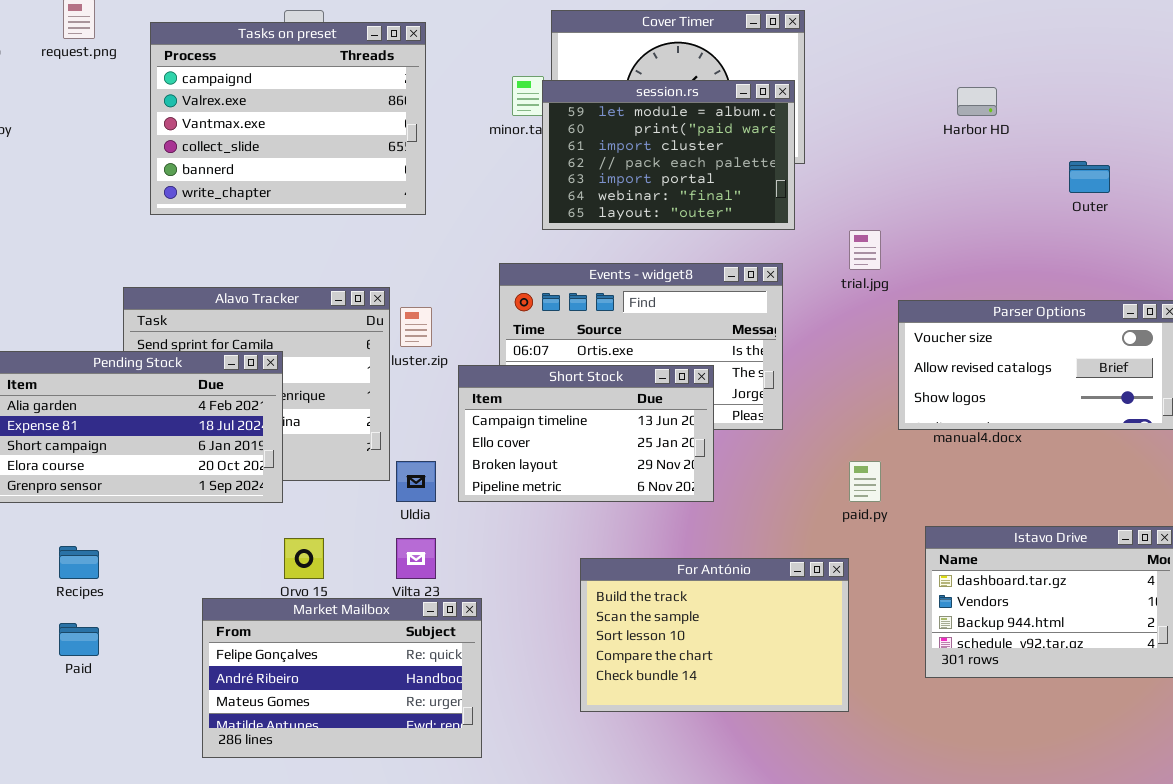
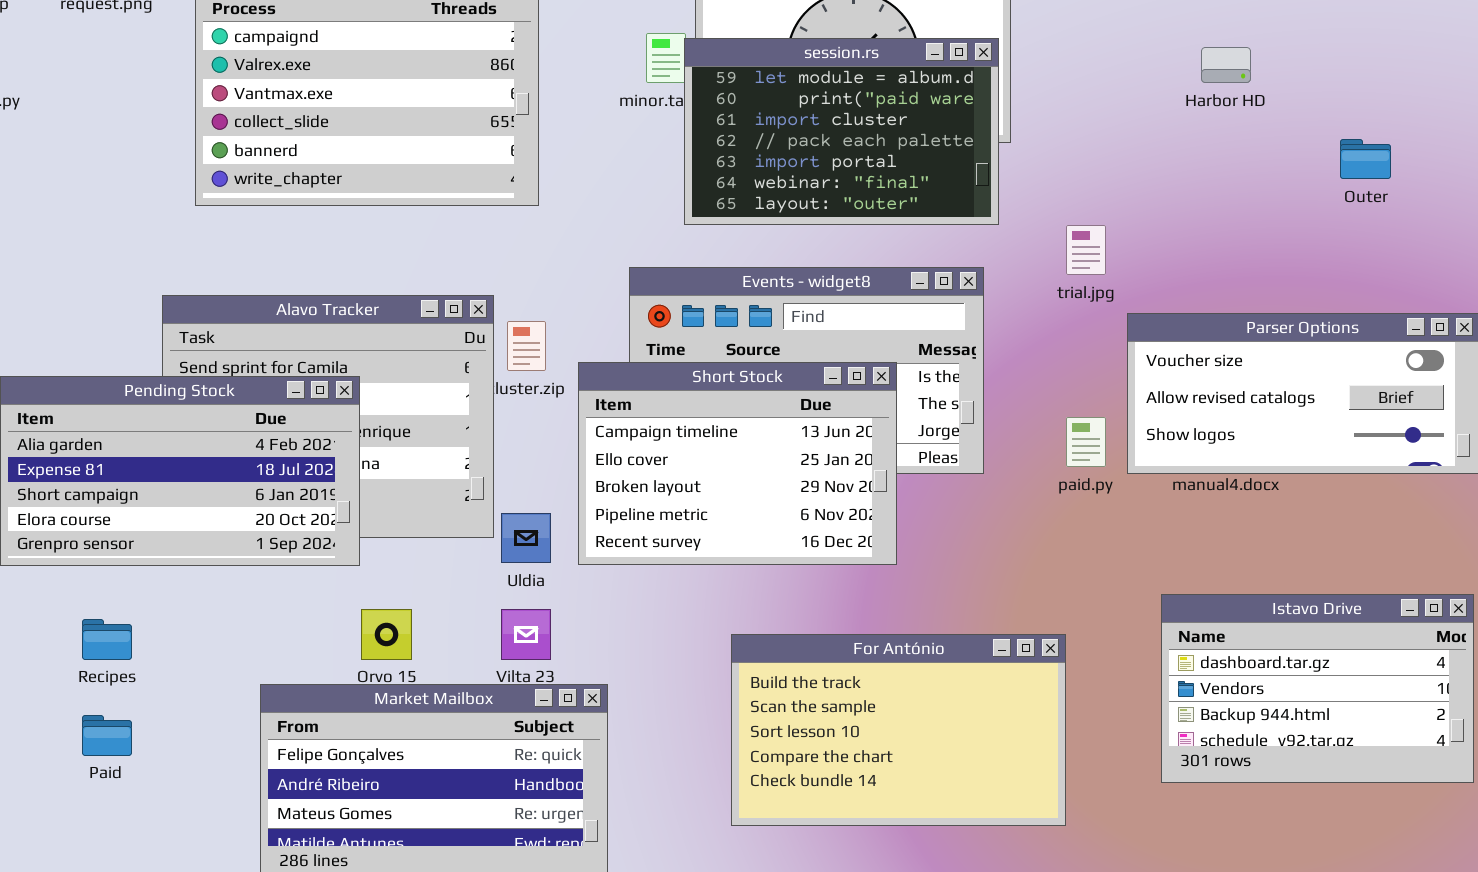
Short Stock: [458,365,714,502] -> [578,362,897,565], resized
paid.py: [849,461,881,502] -> [1066,417,1106,467], moved

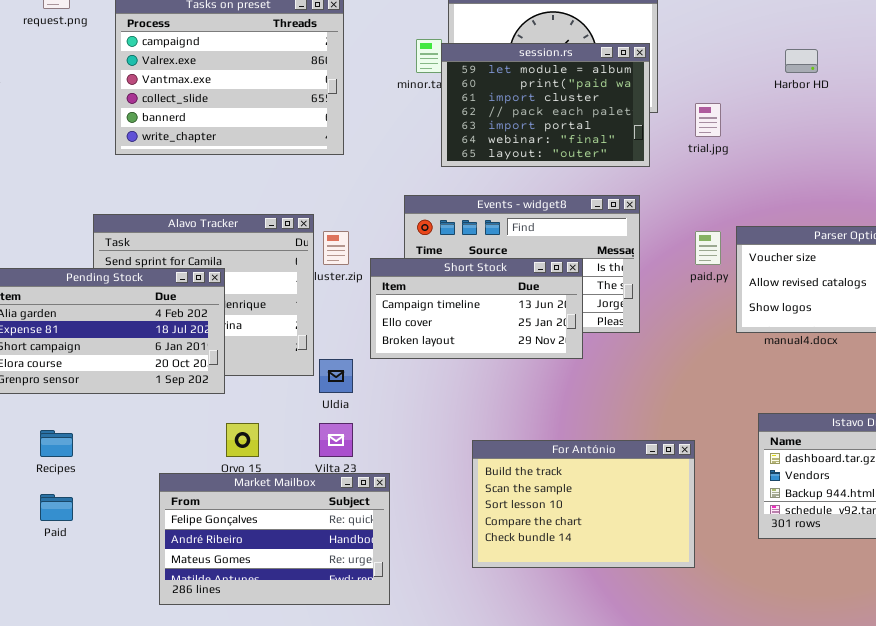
trial.jpg: [1066,225,1106,275] -> [695,103,721,137], moved
Short Stock: [578,362,897,565] -> [370,258,583,359], resized
paid.py: [1066,417,1106,467] -> [695,231,721,265], moved

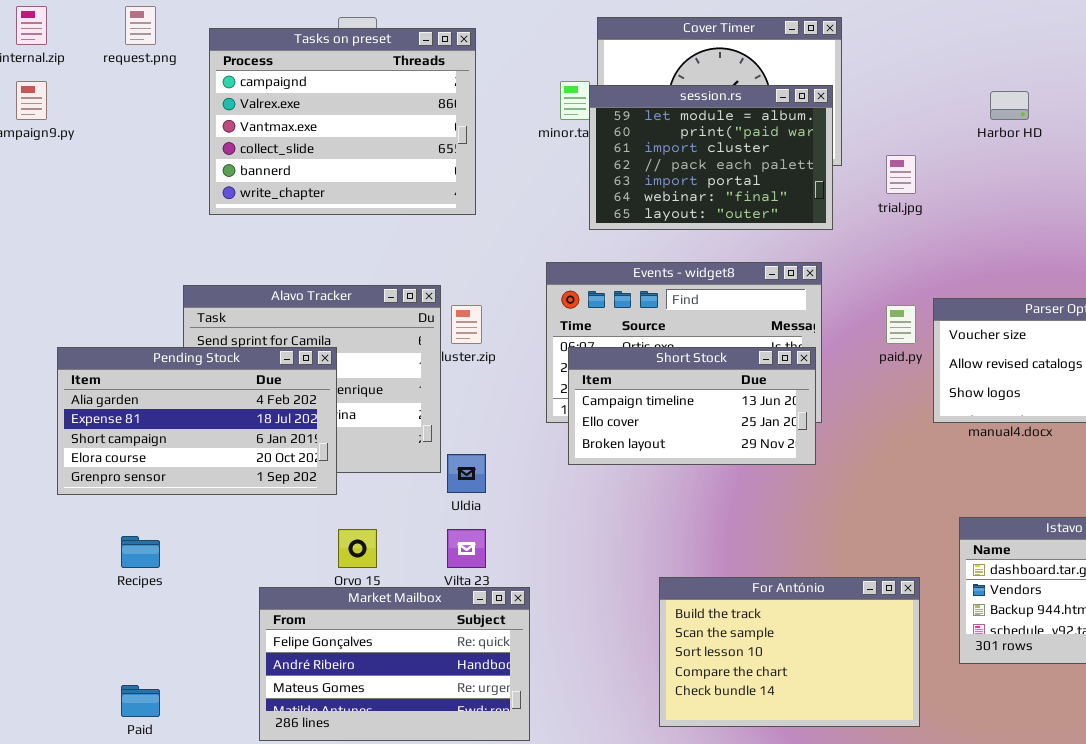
Short Stock: [370,258,583,359] -> [568,347,816,465], moved
For António: [472,440,695,568] -> [659,577,920,727], moved
Paid: [40,494,73,521] -> [121,685,160,717], moved

